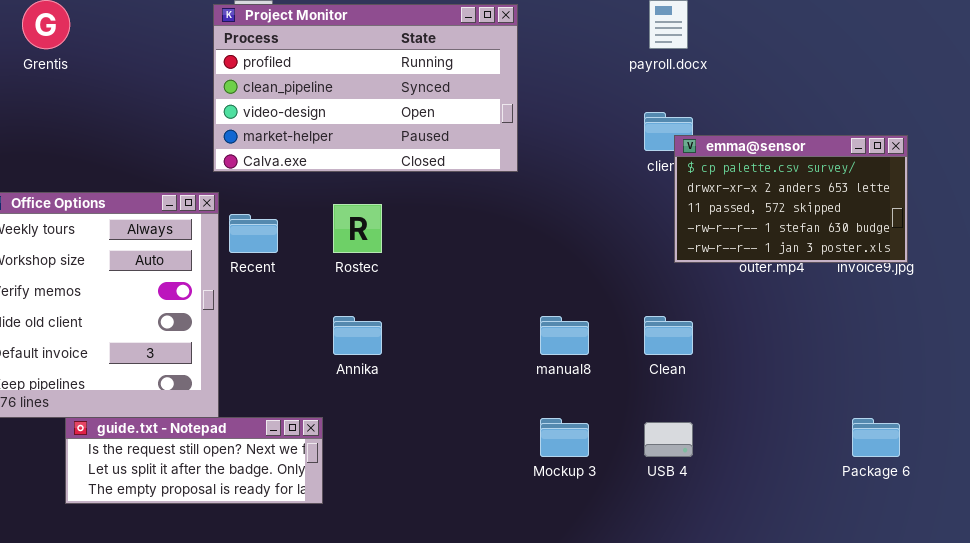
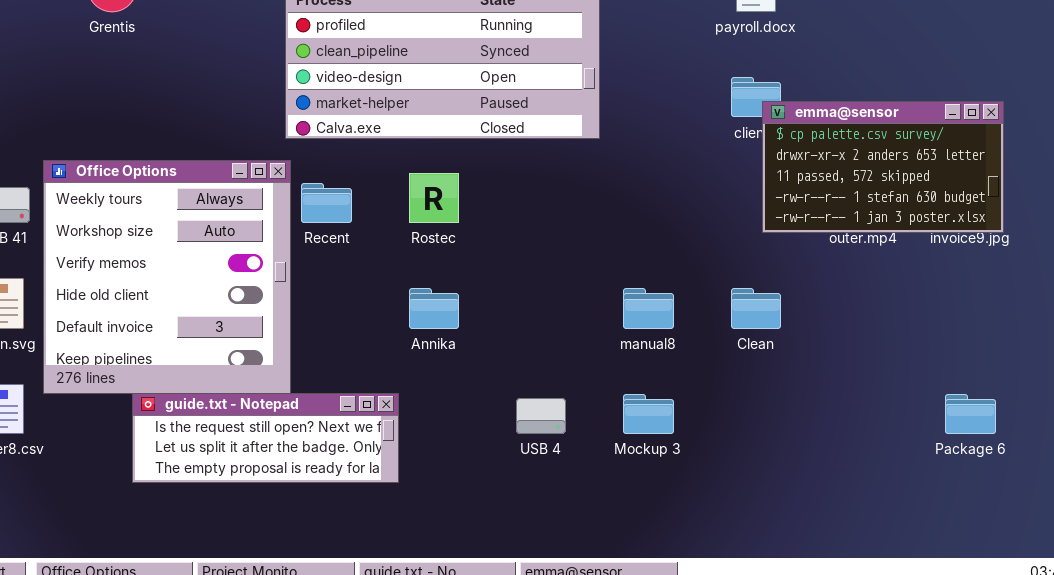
USB 4: [644,422,693,457] -> [516,398,566,434], moved

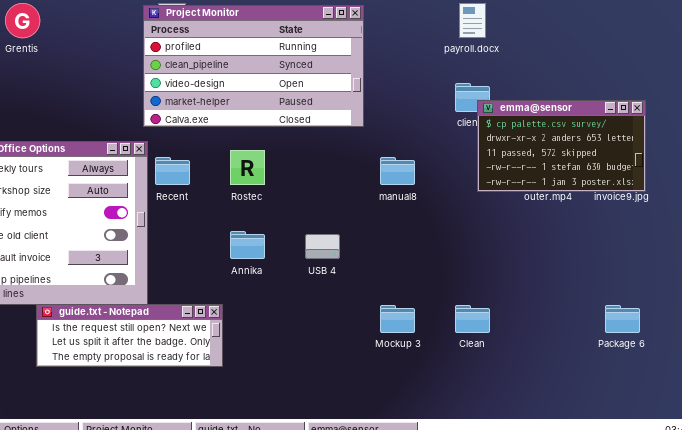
manual8: [623,288,674,329] -> [380,157,415,185], moved
Clean: [731,288,781,329] -> [455,305,490,333], moved
USB 4: [516,398,566,434] -> [305,234,340,259], moved

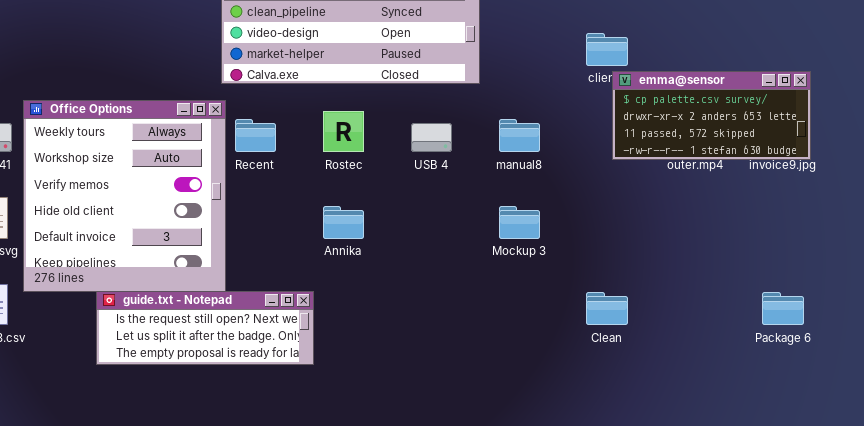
emma@sensor: [477,100,646,192] -> [612,71,811,160], resized
USB 4: [305,234,340,259] -> [411,123,452,152], moved
Mockup 3: [380,305,415,333] -> [499,206,540,239], moved

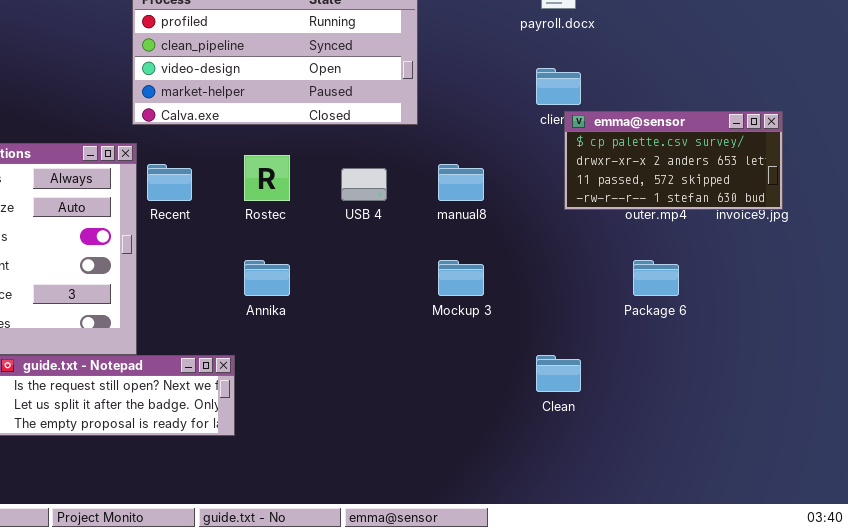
Package 6: [762,292,804,325] -> [633,260,679,296], moved

